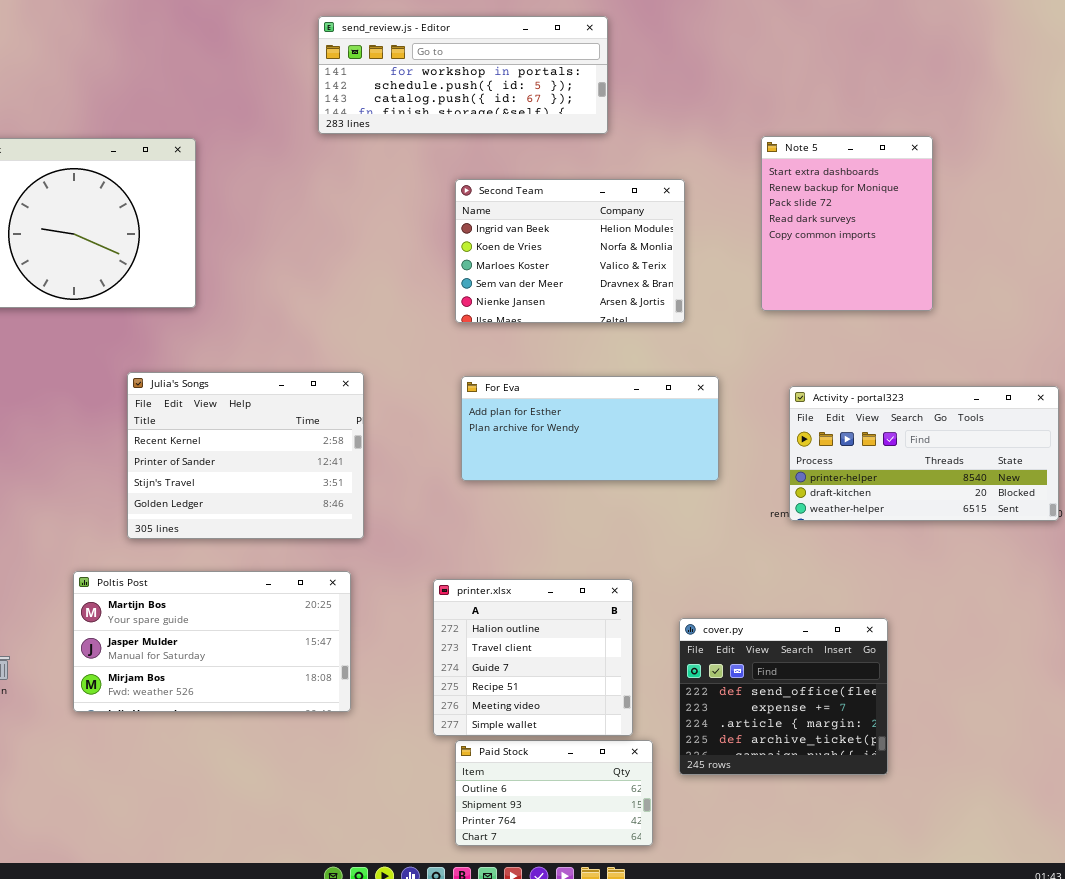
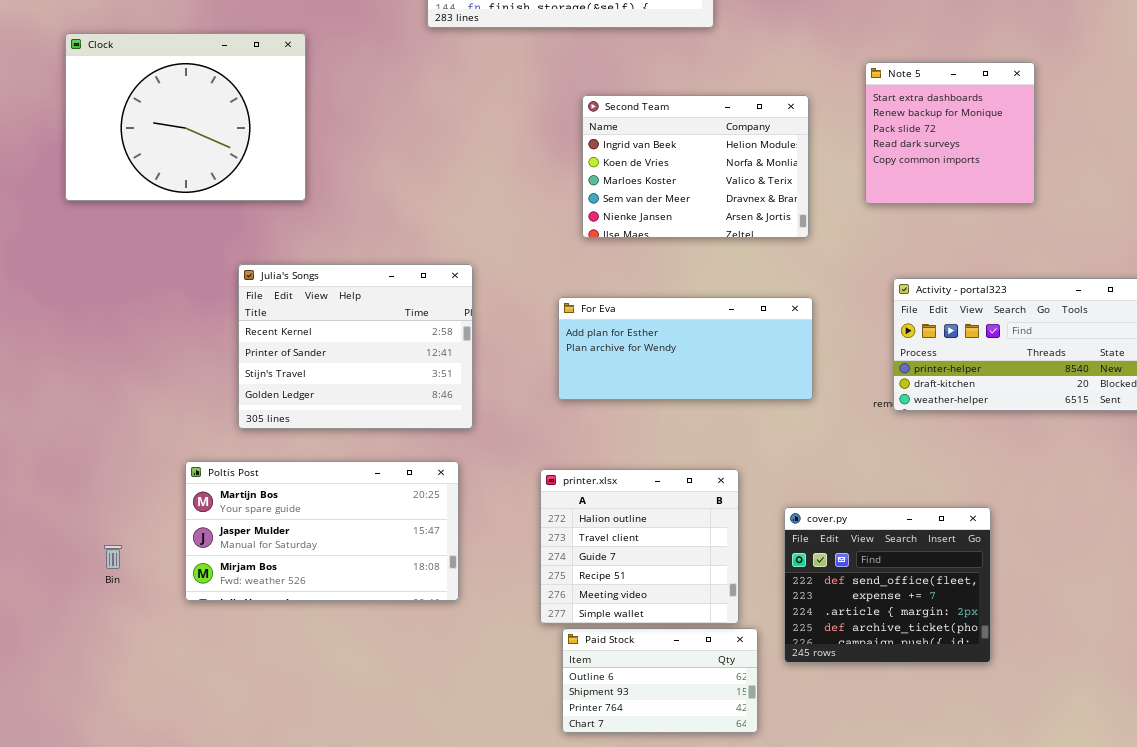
Note 5: [761,136,933,311] -> [865,62,1035,204], resized
Second Team: [455,179,685,323] -> [582,95,809,238], moved
For Eva: [461,376,719,481] -> [558,297,813,400], moved

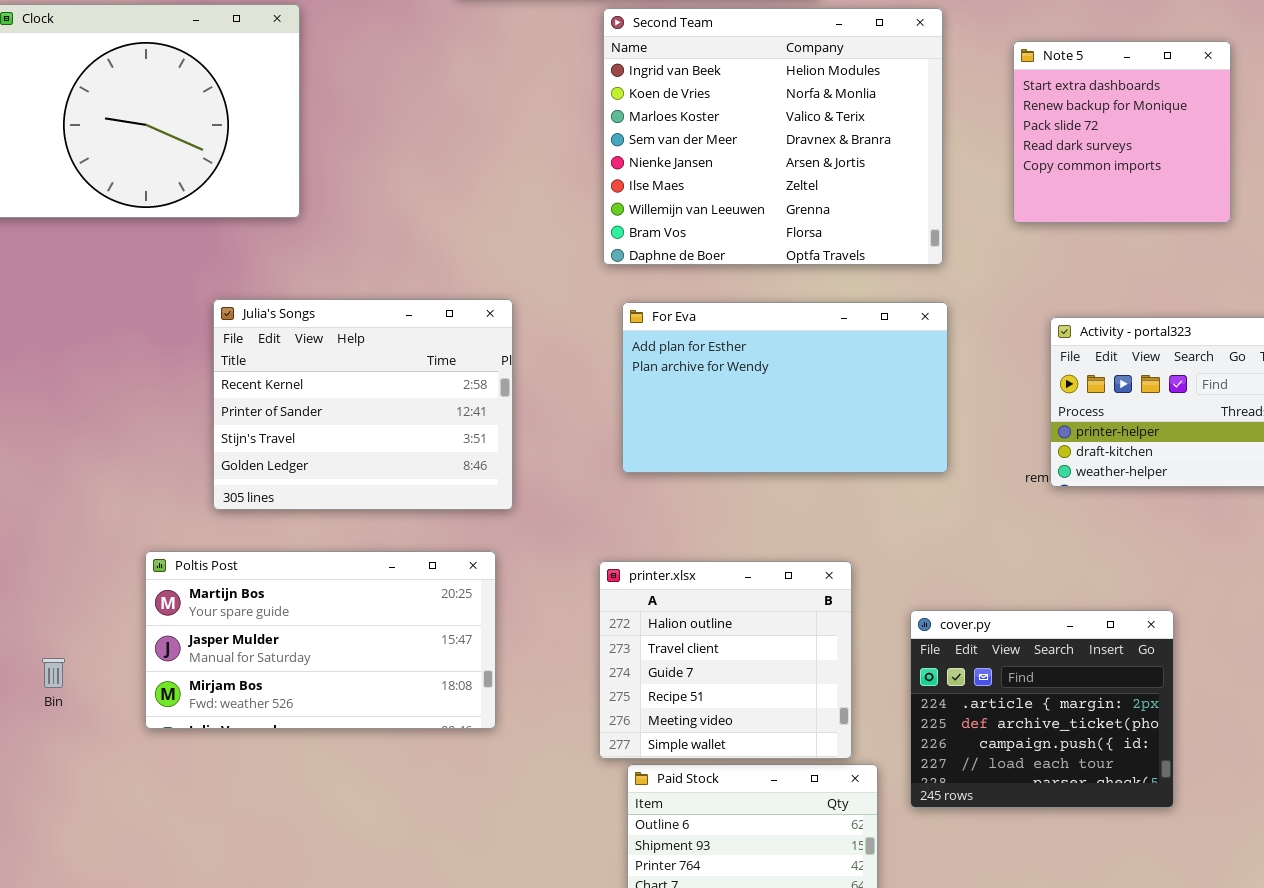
Second Team: [582,95,809,238] -> [603,8,943,265], resized
For Eva: [558,297,813,400] -> [622,302,948,473], resized
cover.py: [784,507,991,663] -> [910,610,1174,808], scrolled down 2 rows

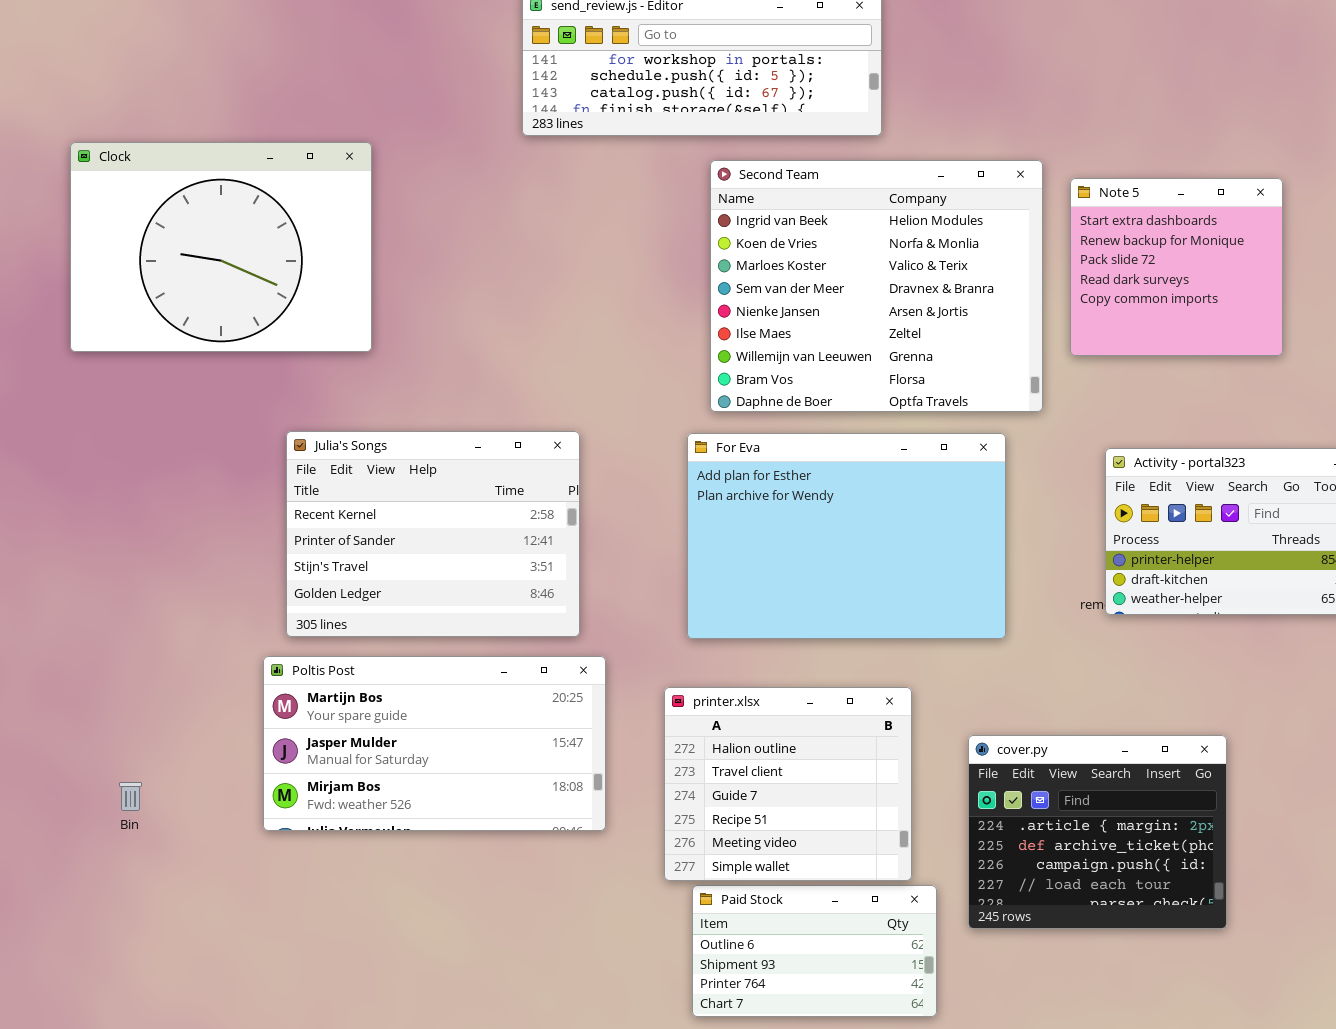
Second Team: [603,8,943,265] -> [710,160,1043,412], moved
For Eva: [622,302,948,473] -> [687,433,1006,639], resized
Poltis Post: [145,551,496,729] -> [263,656,606,831], moved

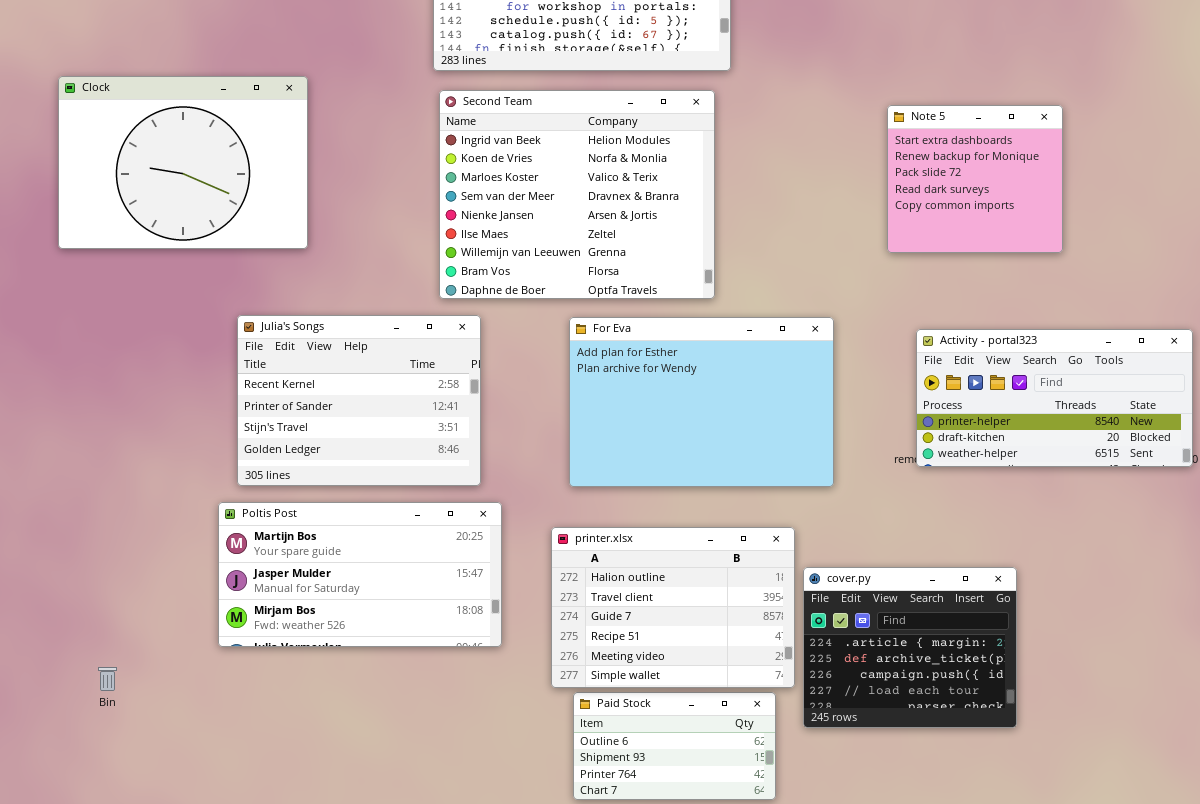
Second Team: [710,160,1043,412] -> [439,90,715,299], moved
printer.xlsx: [664,687,912,881] -> [551,527,795,688], resized
Bin: [119,782,142,811] -> [98,667,117,691], moved

